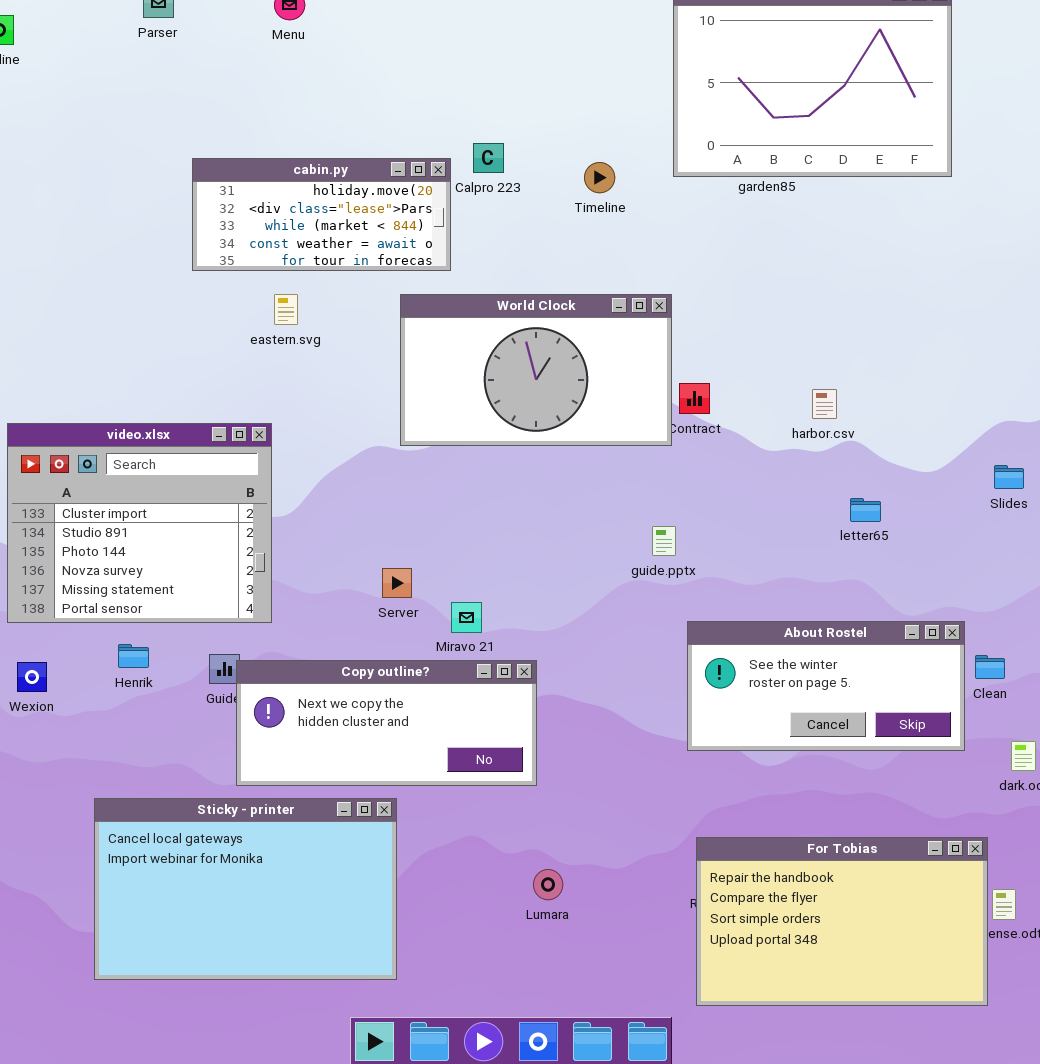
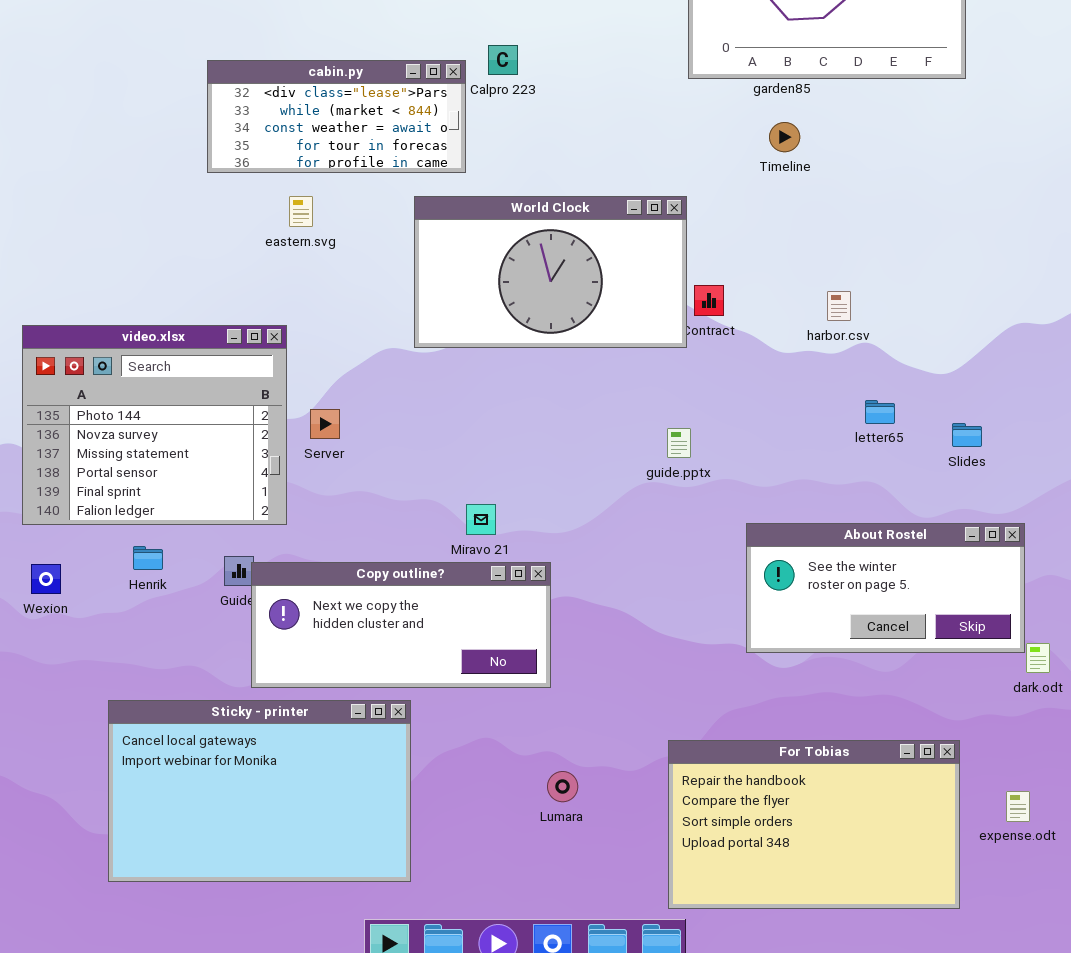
cabin.py: [192,158,451,271] -> [207,60,466,173], scrolled down 1 row
Timeline: [584,162,615,193] -> [769,122,800,152], moved
video.xlsx: [7,423,272,623] -> [22,325,287,525], scrolled down 2 rows
Slides: [994,465,1024,489] -> [952,423,982,447], moved
Server: [382,568,412,598] -> [310,409,340,439], moved
About Rostel: [687,621,965,751] -> [746,523,1025,653], moved
For Tobias: [696,837,988,1006] -> [668,740,960,909], moved

